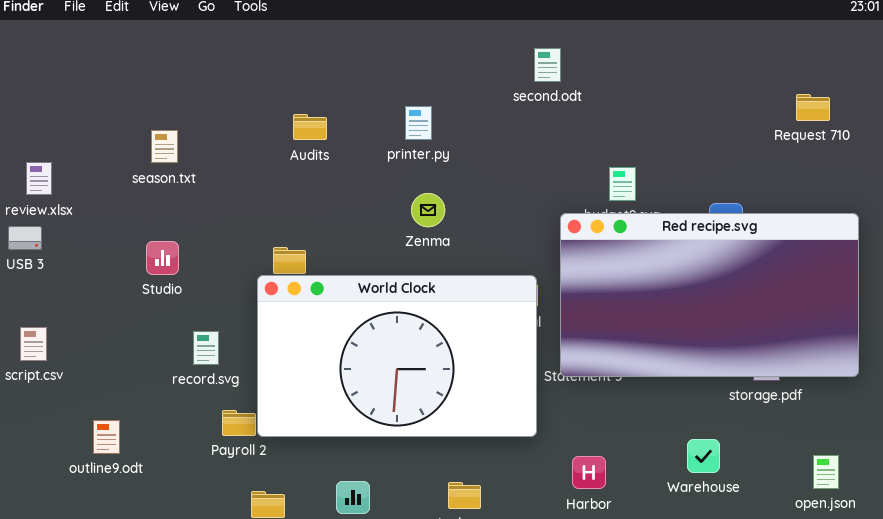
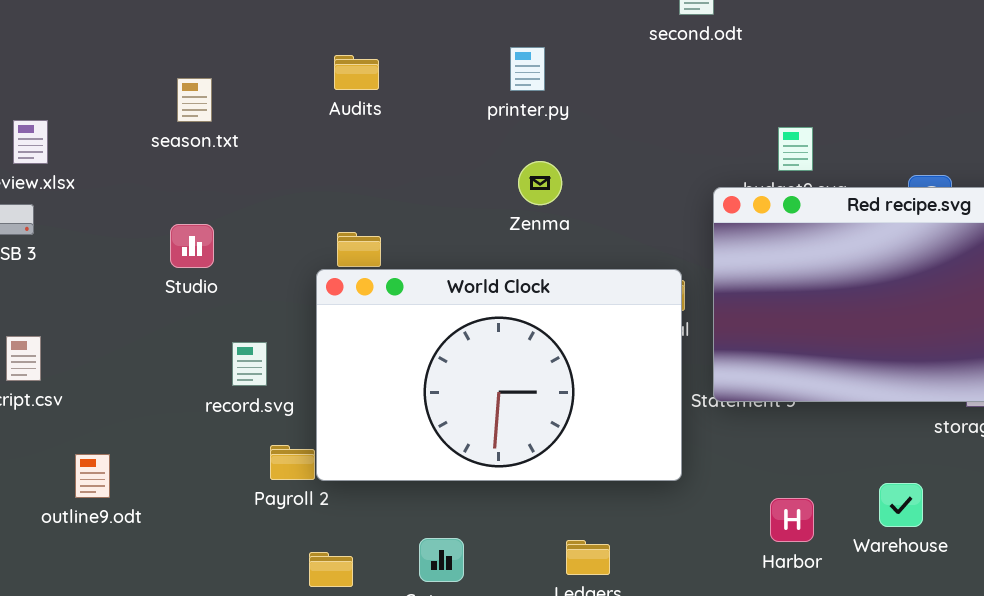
Audits: [293,114,327,140] -> [334,55,379,90], moved
outline9.odt: [93,420,120,454] -> [75,454,110,498], moved
Harbor: [572,456,606,489] -> [770,498,814,542], moved

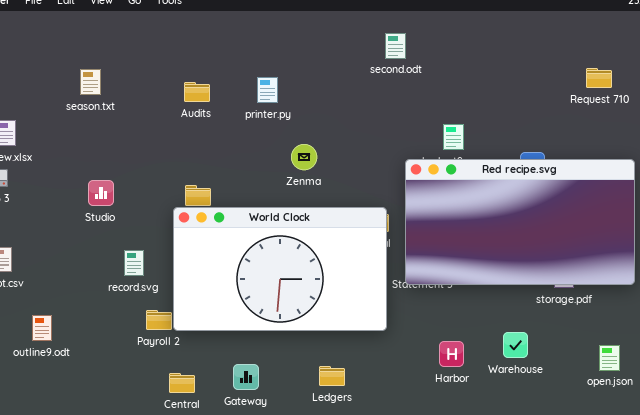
printer.py: [510,47,545,91] -> [257,77,278,103], moved
season.txt: [177,78,212,122] -> [80,69,101,95], moved

